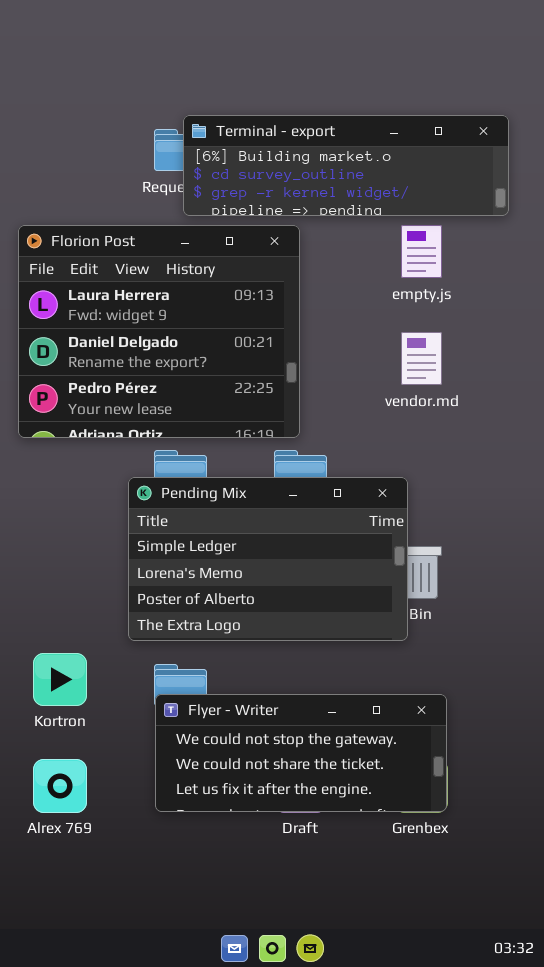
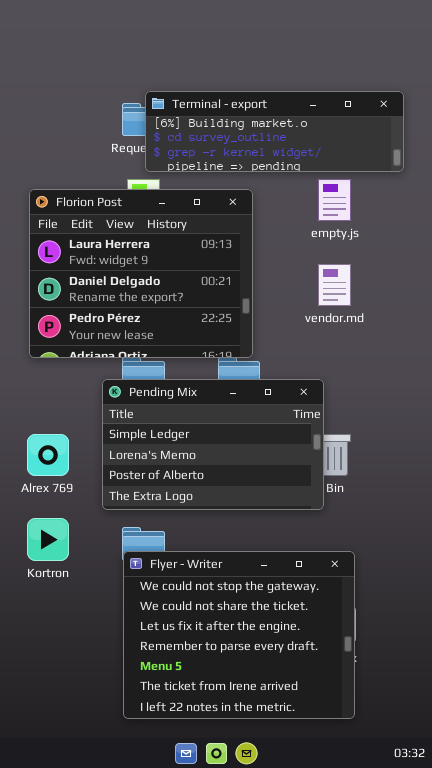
Florion Post: [18,225,300,438] -> [29,189,253,358], moved
Flyer - Writer: [155,694,447,812] -> [123,551,355,719], resized
Alrex 769: [33,759,87,813] -> [27,434,69,476], moved

